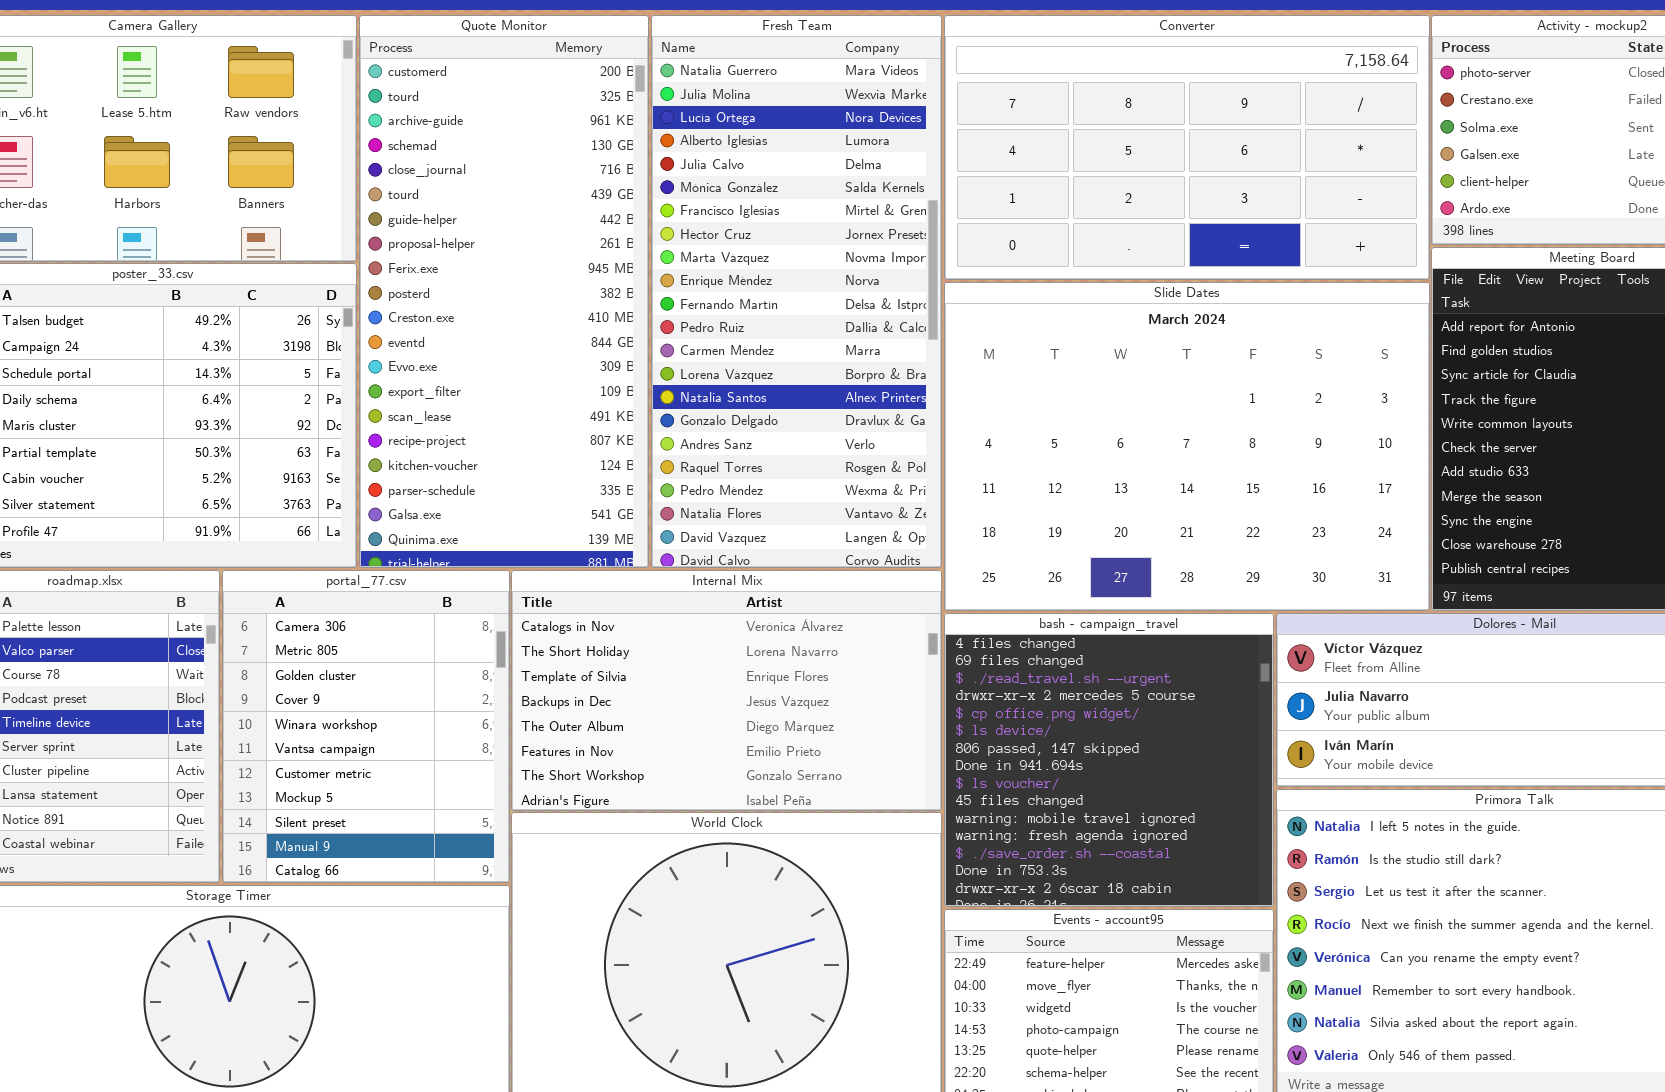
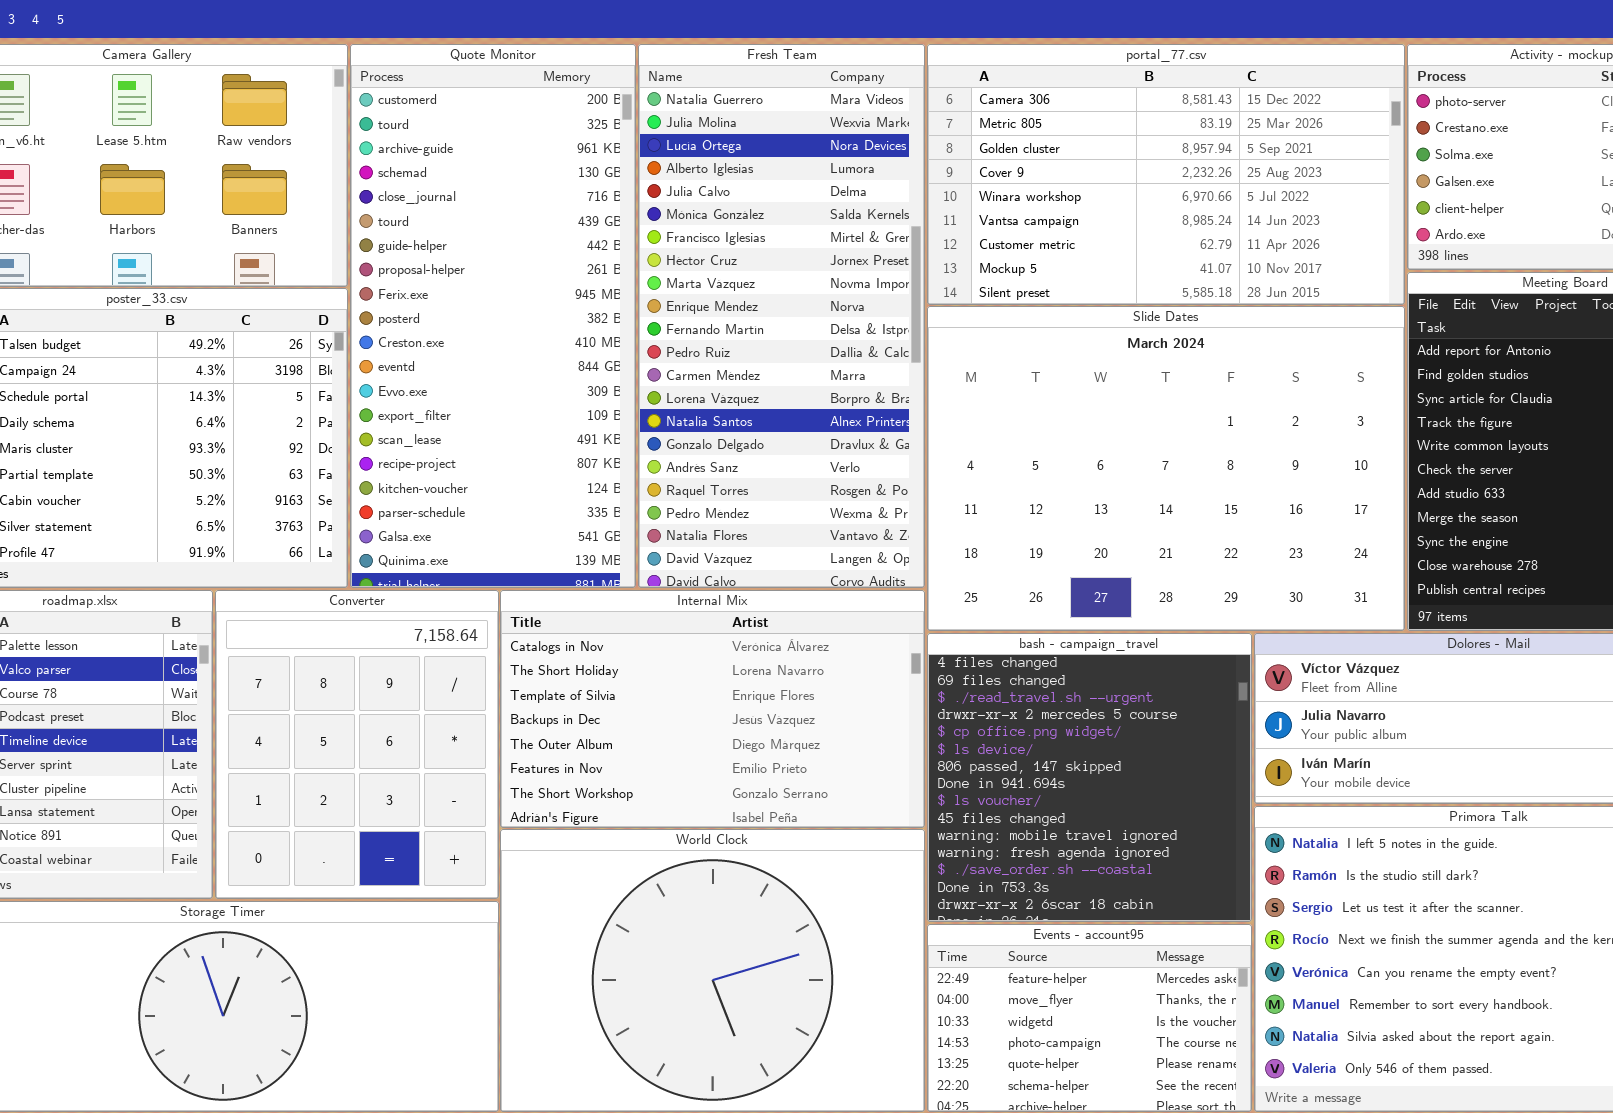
Converter: [944,15,1430,280] -> [215,590,499,899], moved, resized
portal_77.csv: [222,570,510,883] -> [927,44,1405,305], moved, resized

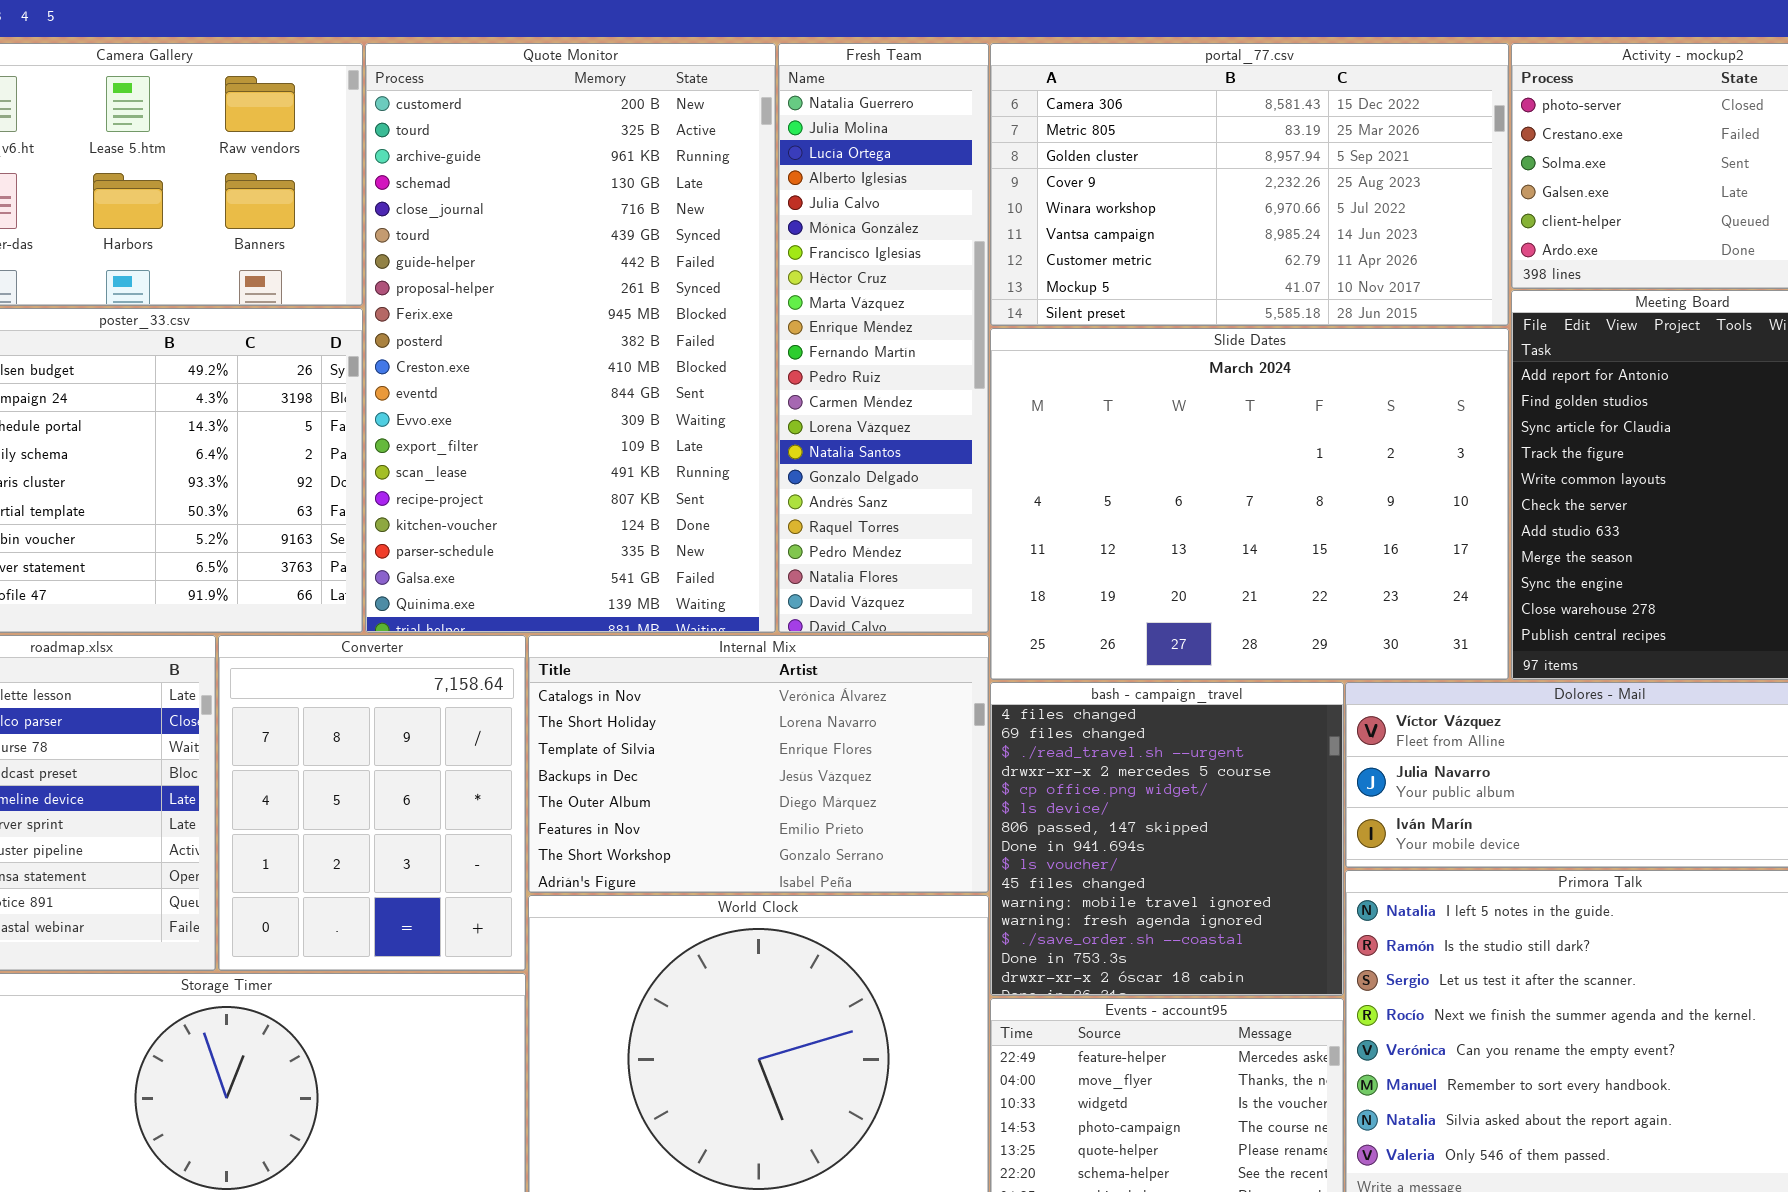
Quote Monitor: [350,44,636,588] -> [365,43,776,633], resized
Fresh Team: [638,44,925,588] -> [778,43,989,633], resized

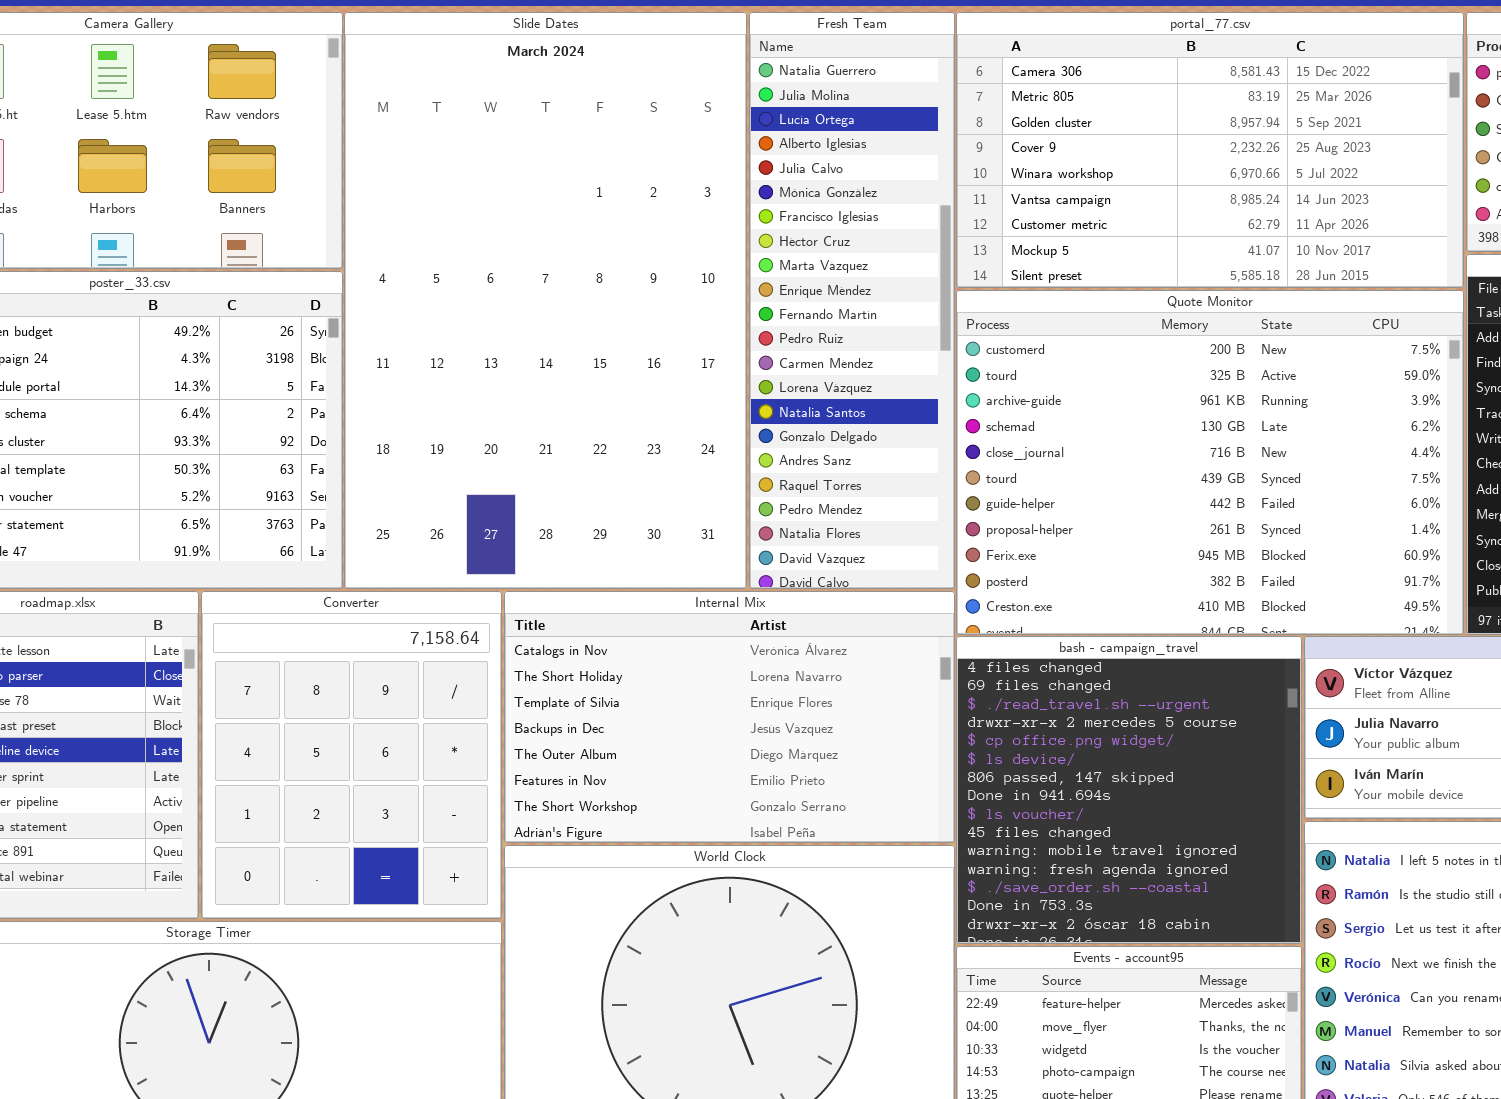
Quote Monitor: [365,43,776,633] -> [956,290,1464,635], moved, resized
Slide Dates: [990,328,1509,680] -> [344,12,747,589], moved, resized

